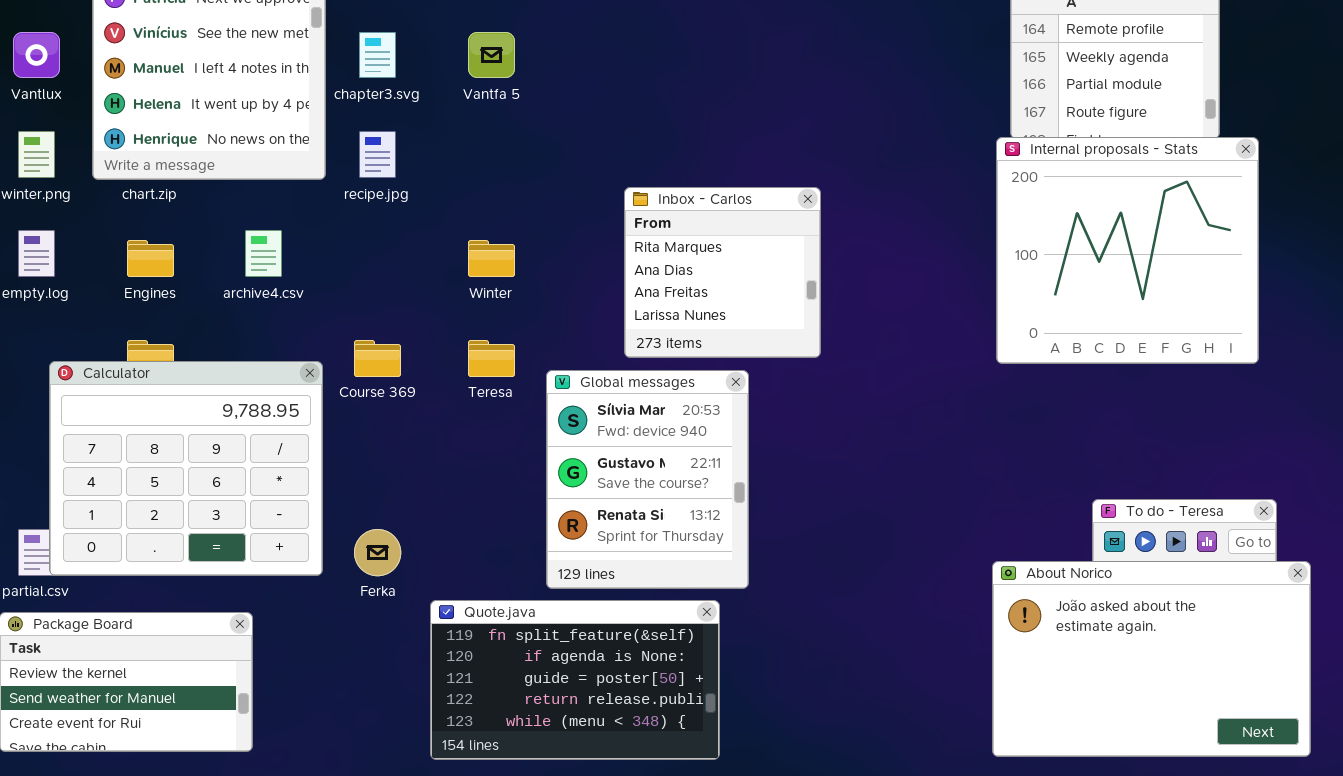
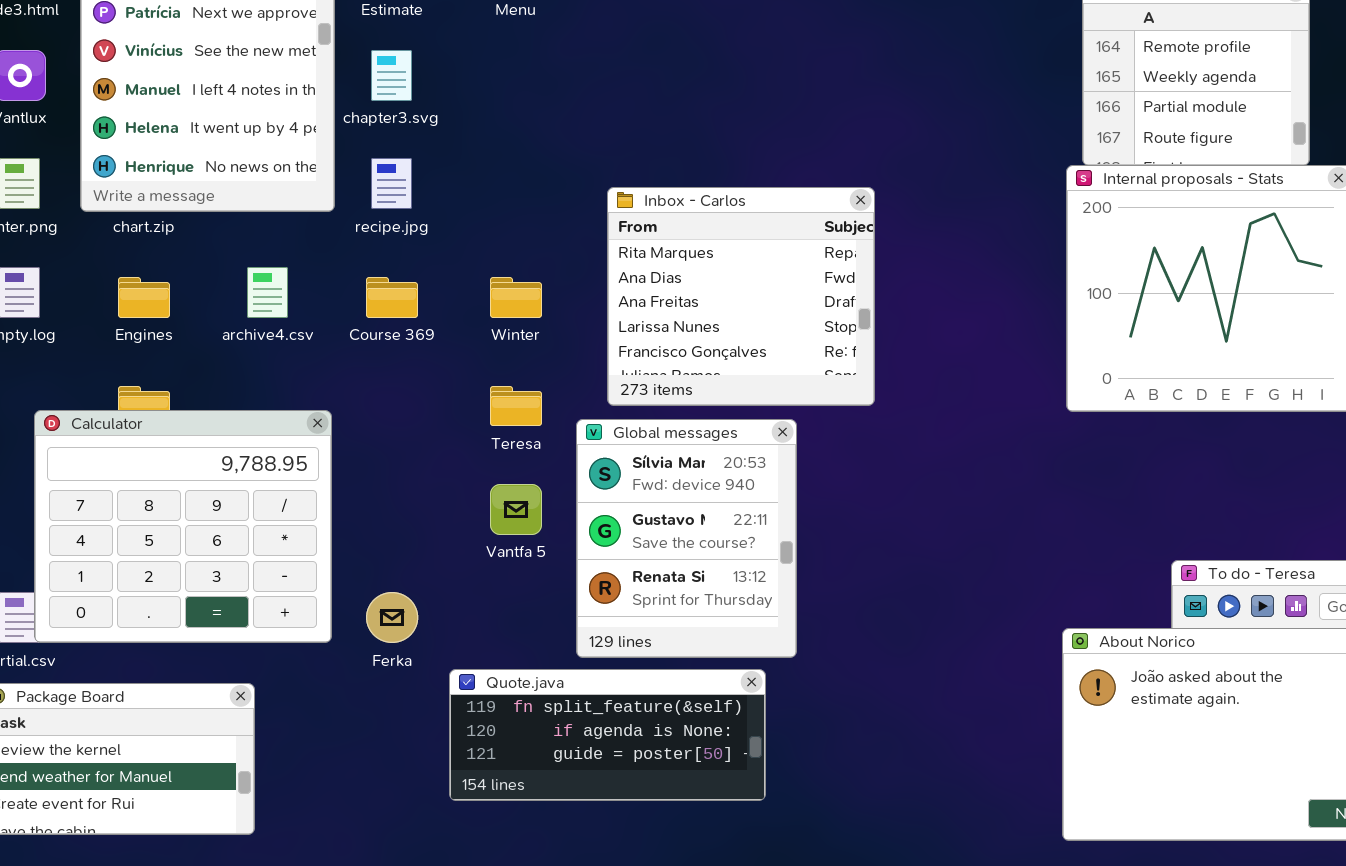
Vantfa 5: [468,32,515,78] -> [490,484,542,535], moved
Inbox - Carlos: [624,187,821,358] -> [607,187,875,406], resized
Course 369: [354,340,401,377] -> [366,277,418,318], moved
Quote.java: [430,600,720,760] -> [449,669,766,801], resized

